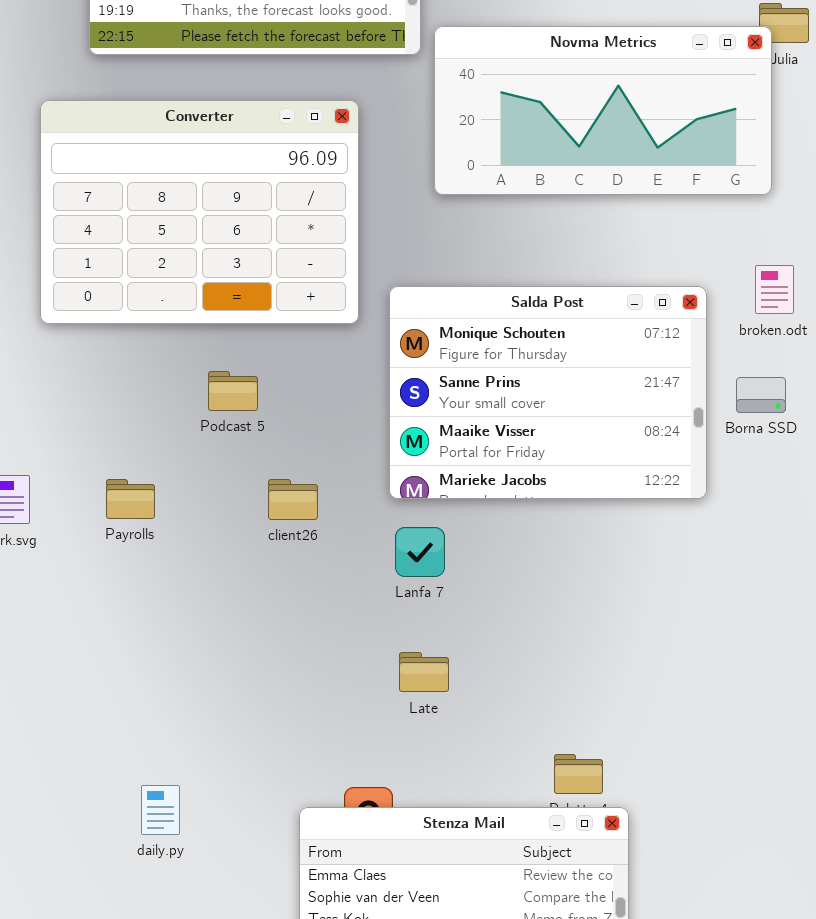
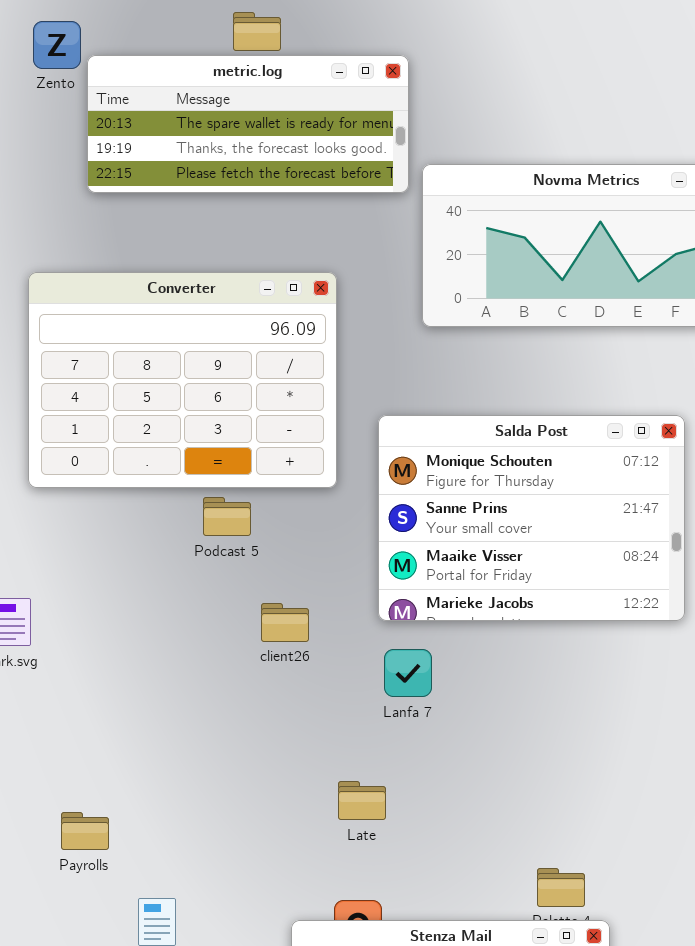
Converter: [40,100,359,324] -> [28,272,337,488], moved
Payrolls: [106,479,155,519] -> [61,812,109,850], moved
Late: [399,652,449,692] -> [338,781,386,820], moved

